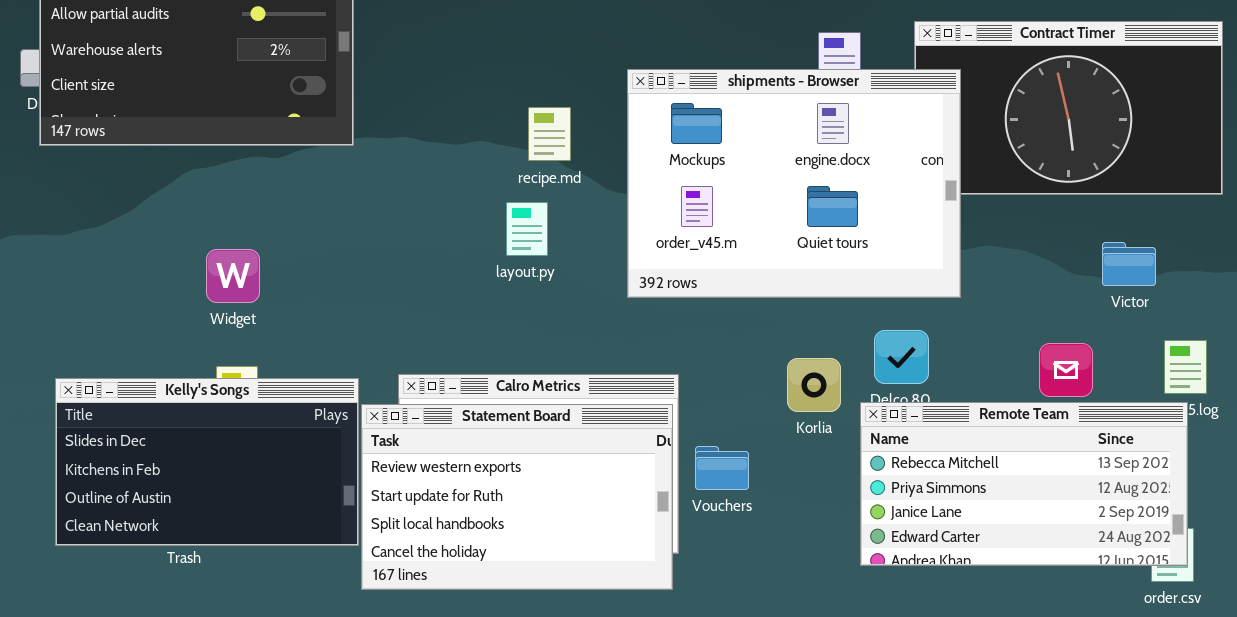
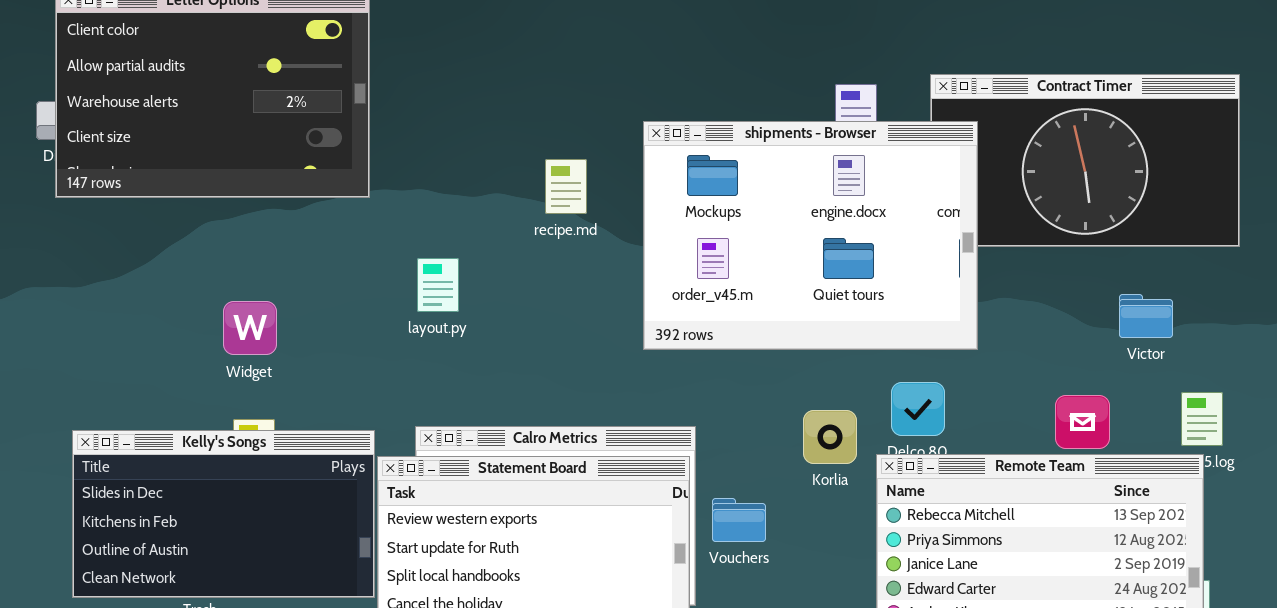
layout.py: [506,202,548,256] -> [417,258,459,312], moved

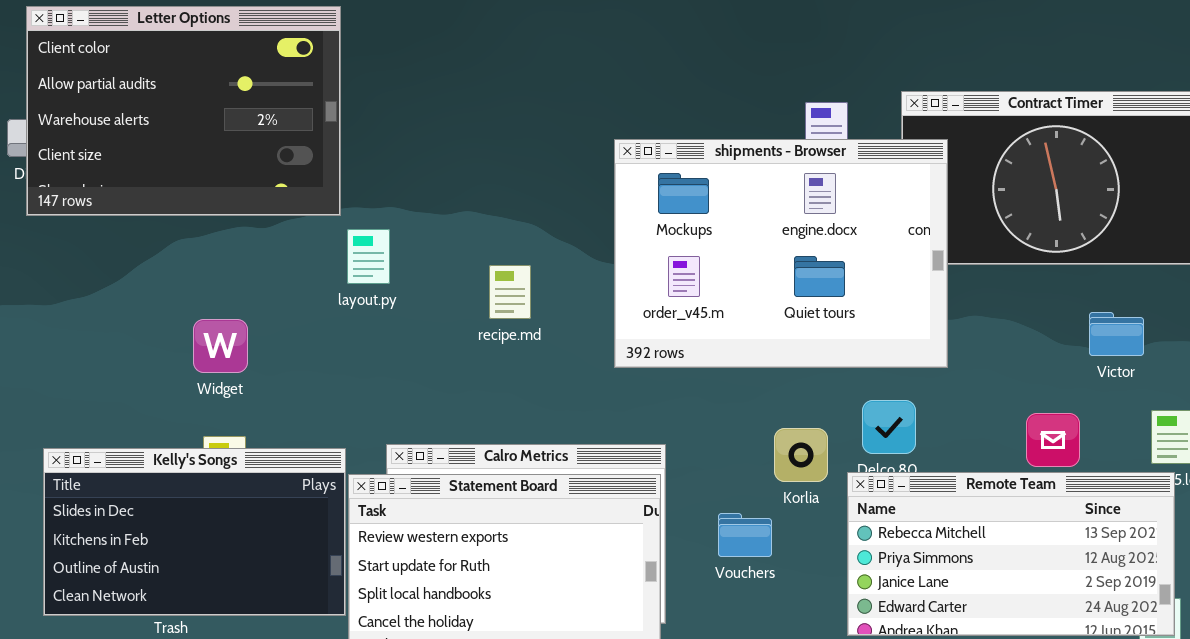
recipe.md: [545,159,587,214] -> [489,265,531,319], moved
layout.py: [417,258,459,312] -> [347,229,390,284], moved
Vouchers: [712,498,766,542] -> [718,513,772,557], moved

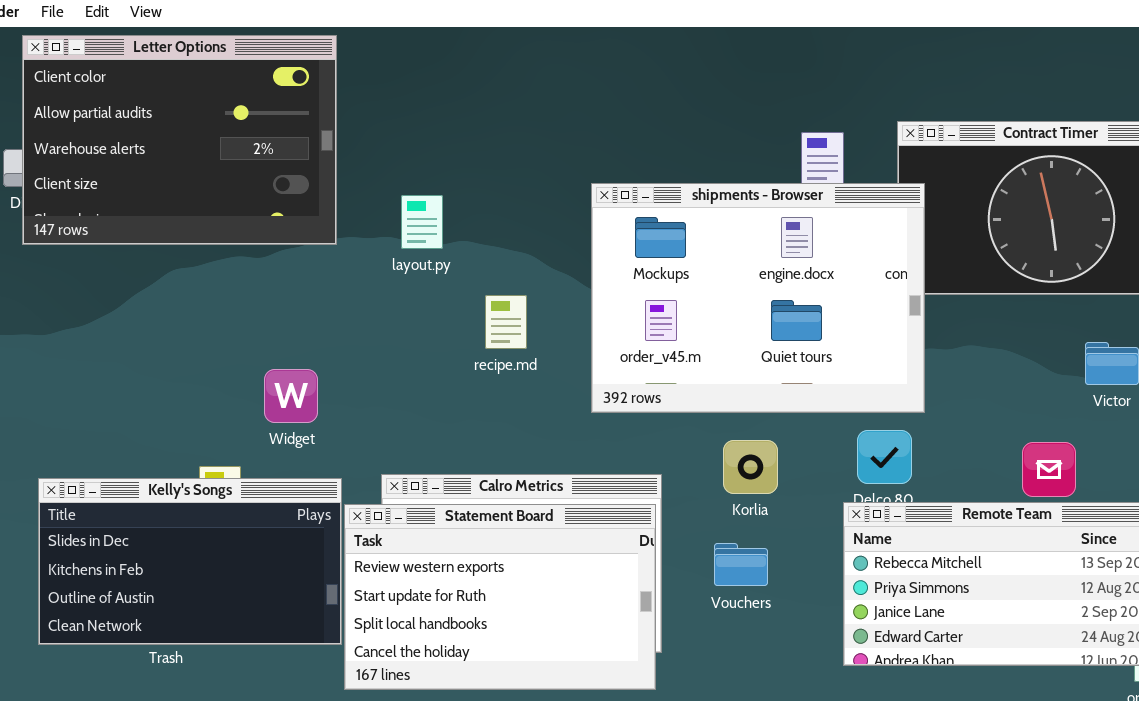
shipments - Browser: [614,139,948,368] -> [591,183,925,413], moved
layout.py: [347,229,390,284] -> [401,195,443,249], moved
Widget: [193,319,248,373] -> [264,369,318,423], moved
Korlia: [774,428,828,482] -> [723,440,778,494], moved

